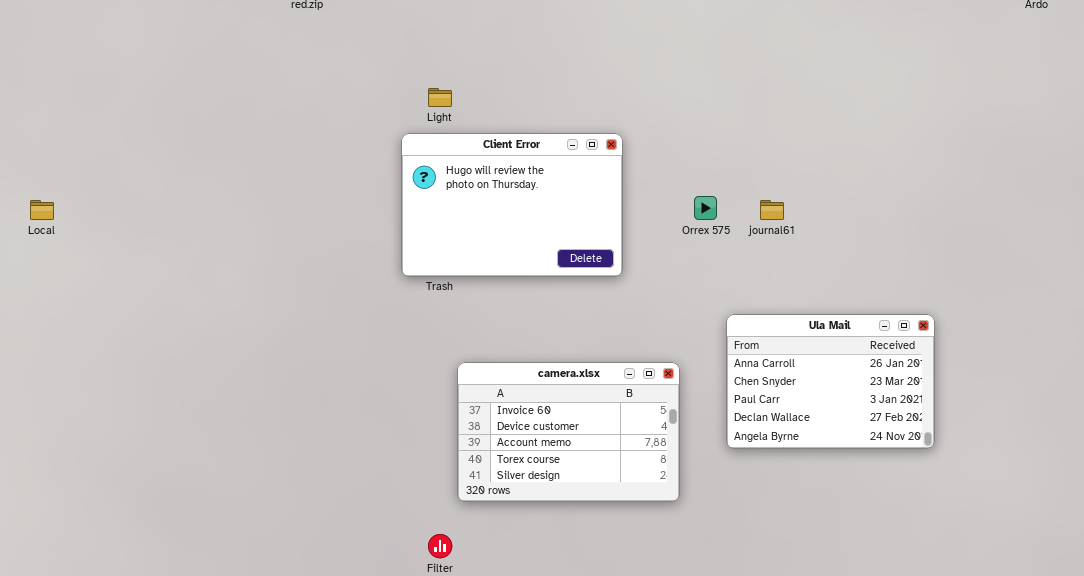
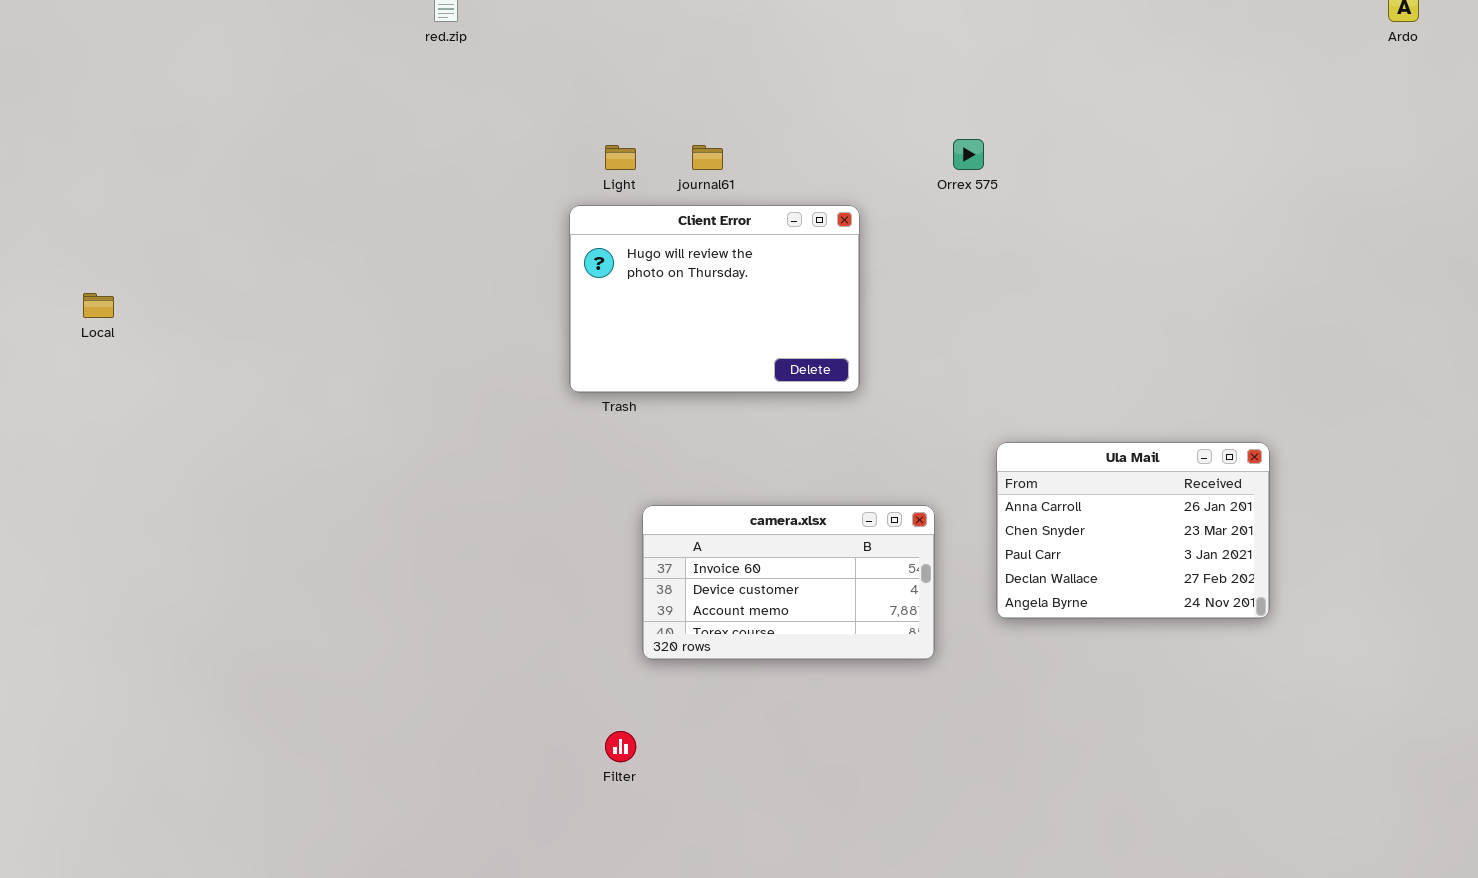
Orrex 575: [694,196,717,220] -> [953,139,984,170], moved
journal61: [760,200,784,220] -> [692,145,723,170], moved
camera.xlsx: [457,362,680,502] -> [642,505,935,660], resized

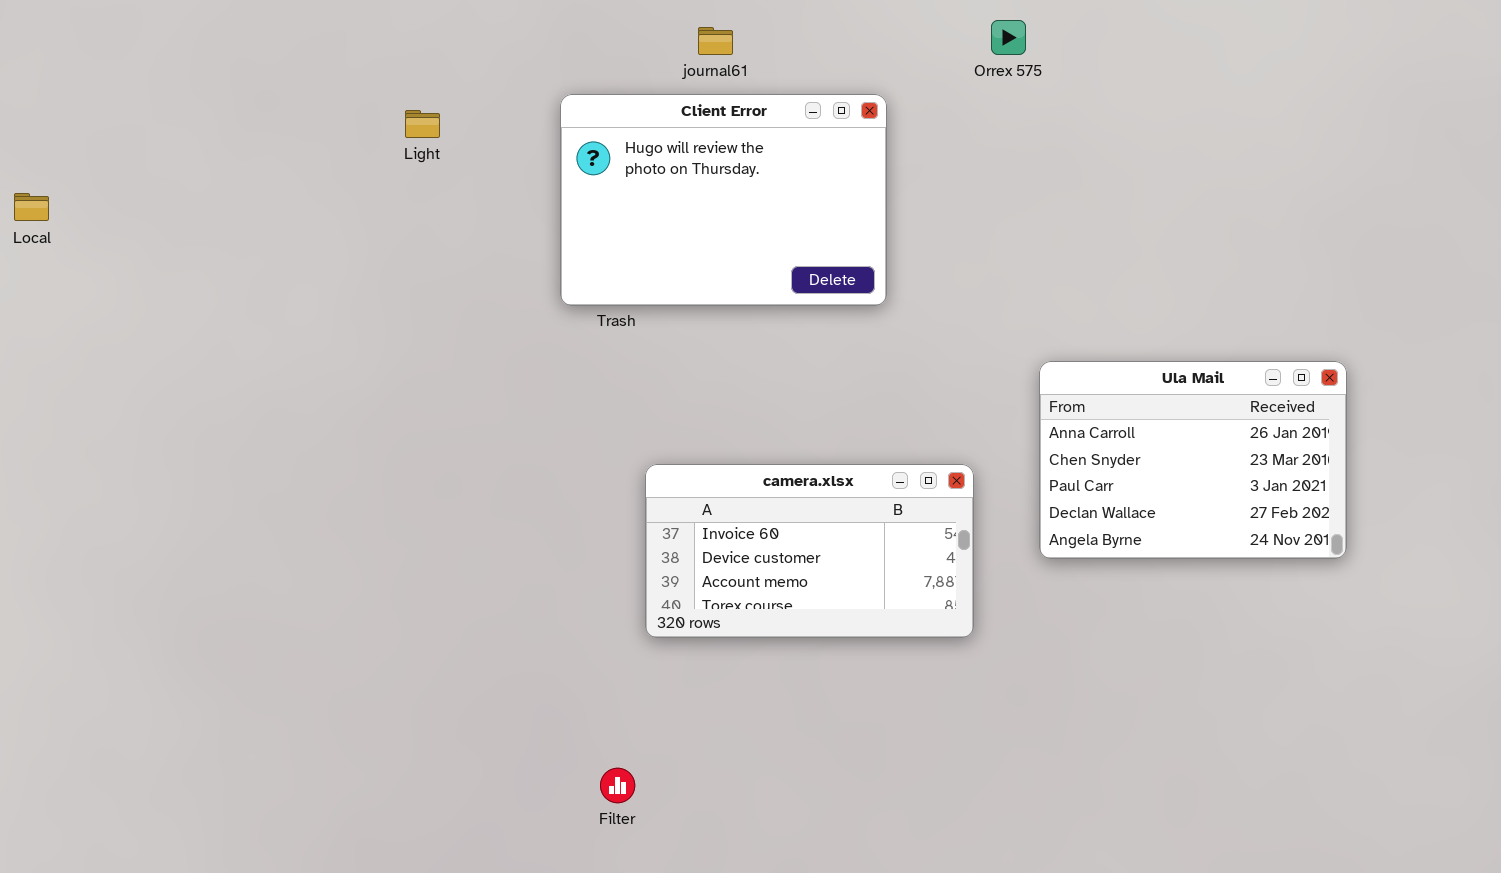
Light: [605,145,636,170] -> [405,110,440,138], moved
camera.xlsx: [642,505,935,660] -> [645,464,974,638], moved
Filter: [605,731,636,762] -> [600,768,635,803], moved

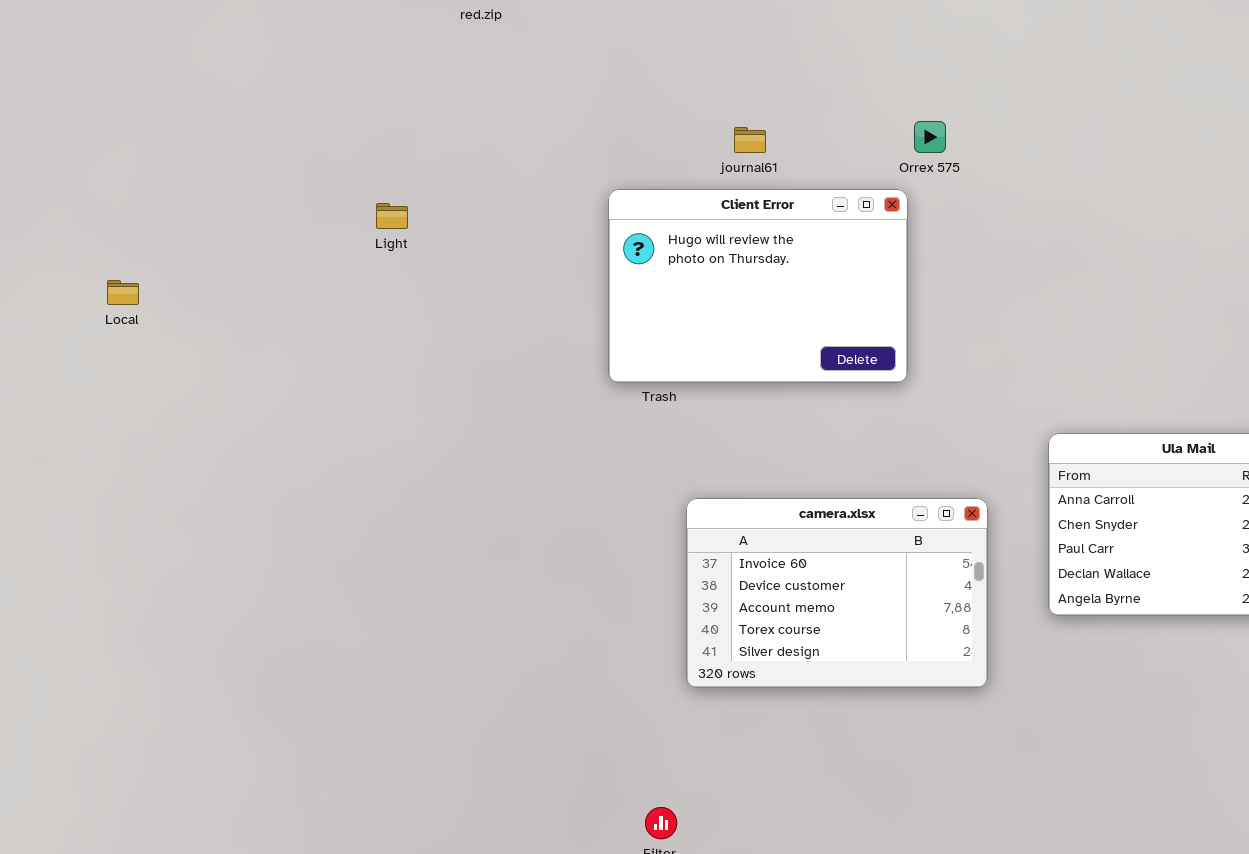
Orrex 575: [991,20,1026,55] -> [914,121,946,153], moved
Light: [405,110,440,138] -> [376,203,408,229], moved
camera.xlsx: [645,464,974,638] -> [686,498,988,688], resized

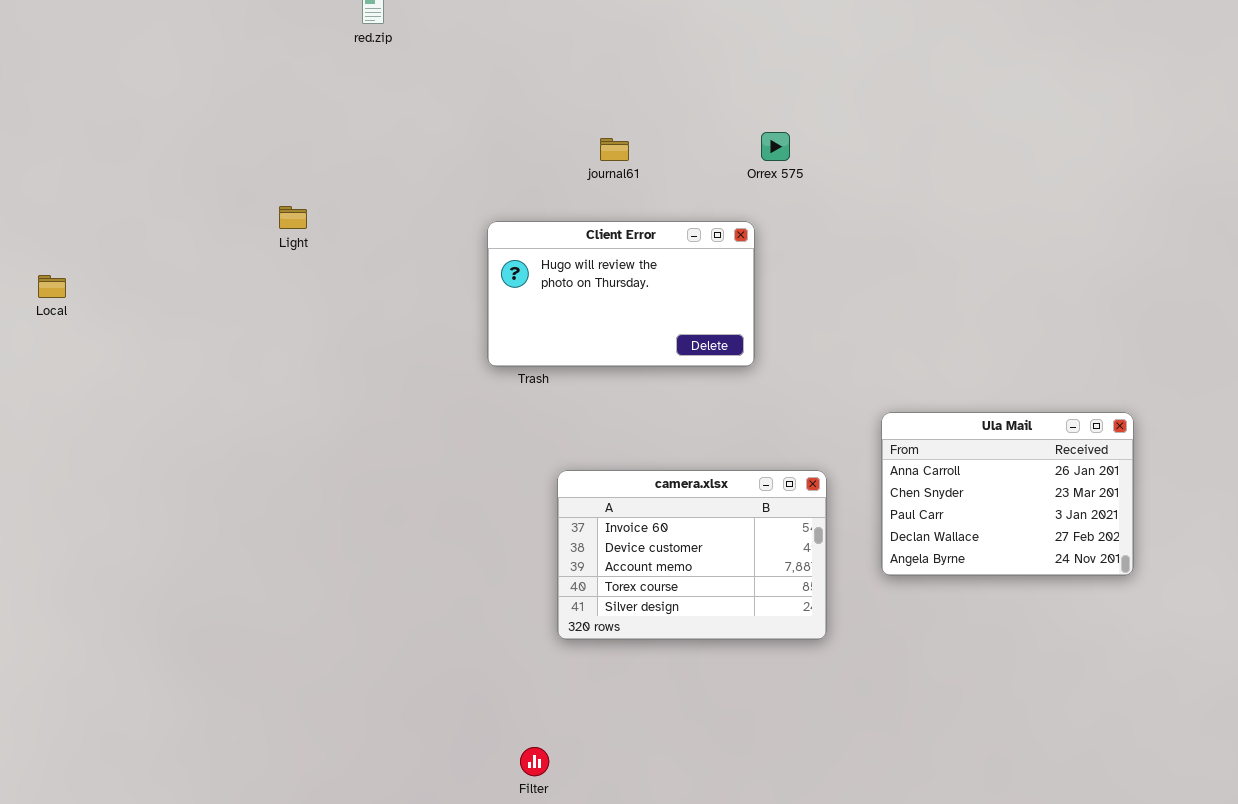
Client Error: [608,189,908,383] -> [487,221,755,367], resized

